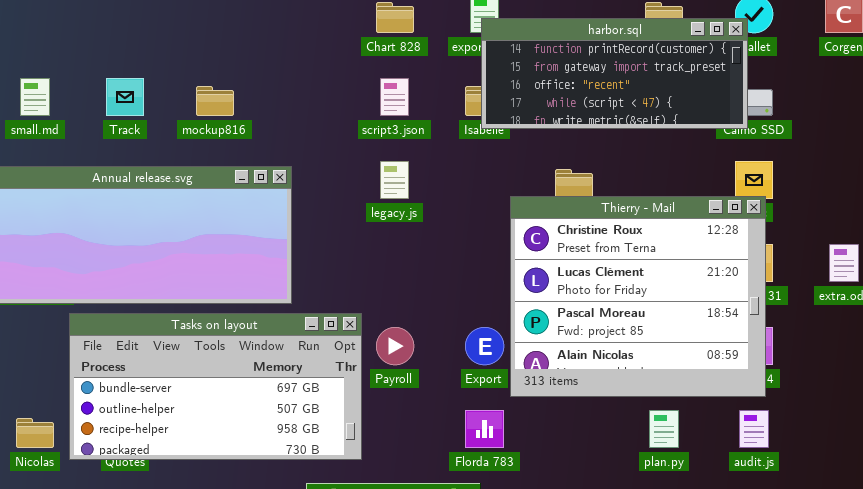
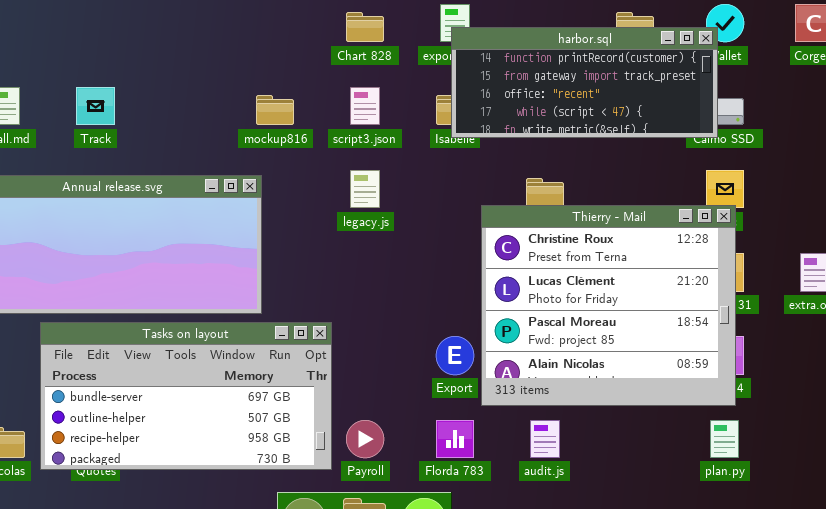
mockup816: [196,86,234,116] -> [256,95,294,125], moved
Payroll: [376,327,414,365] -> [346,420,384,458], moved
plan.py: [649,410,679,448] -> [710,420,739,458], moved
audit.js: [739,410,769,448] -> [530,420,560,458], moved

